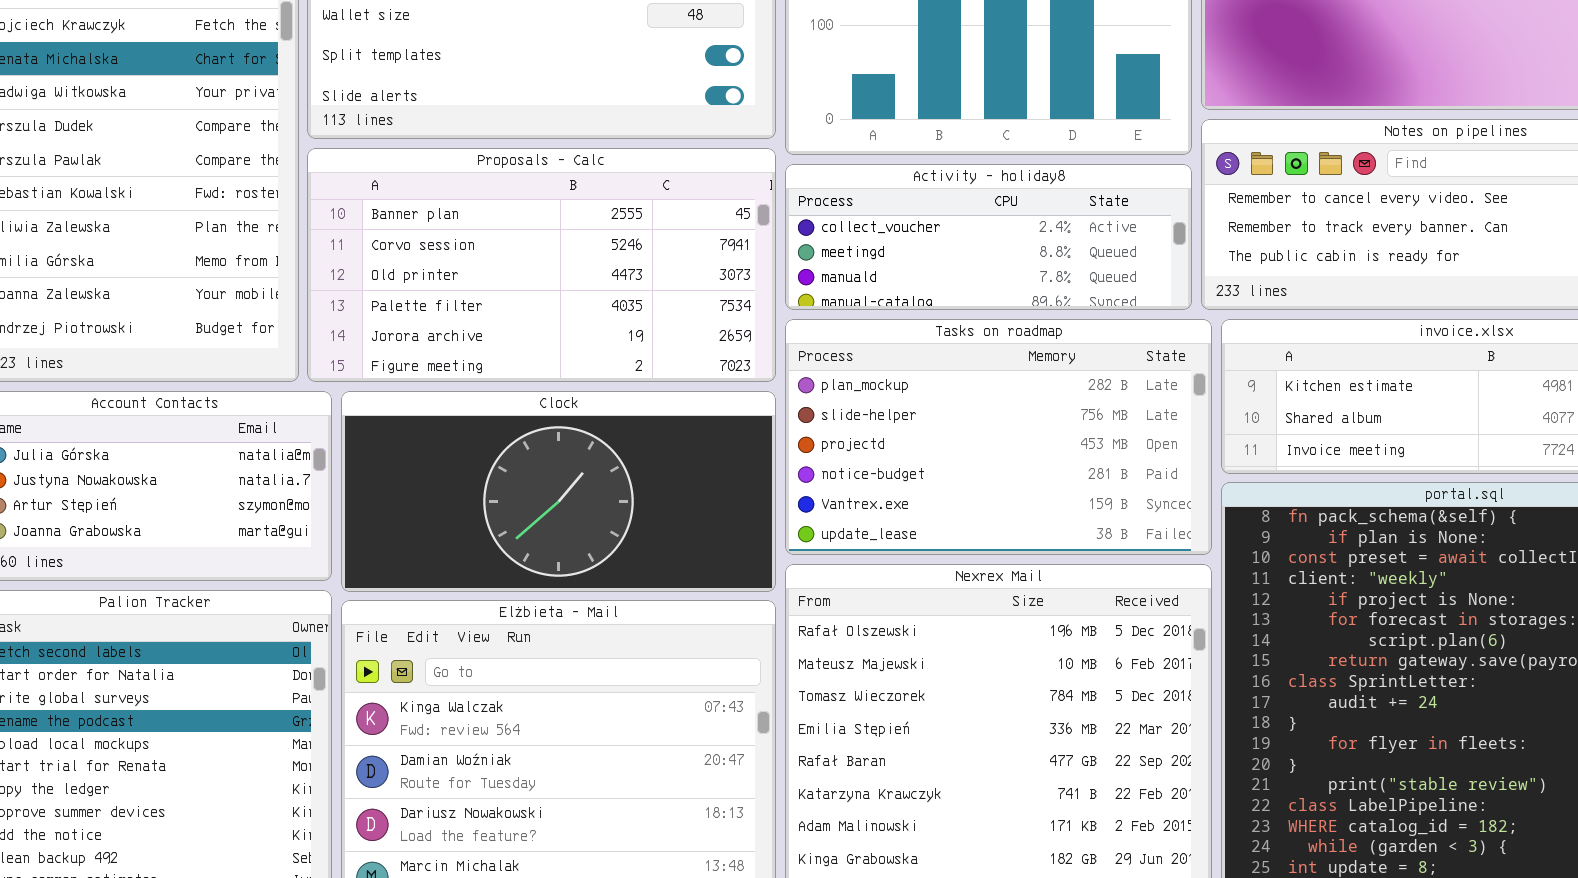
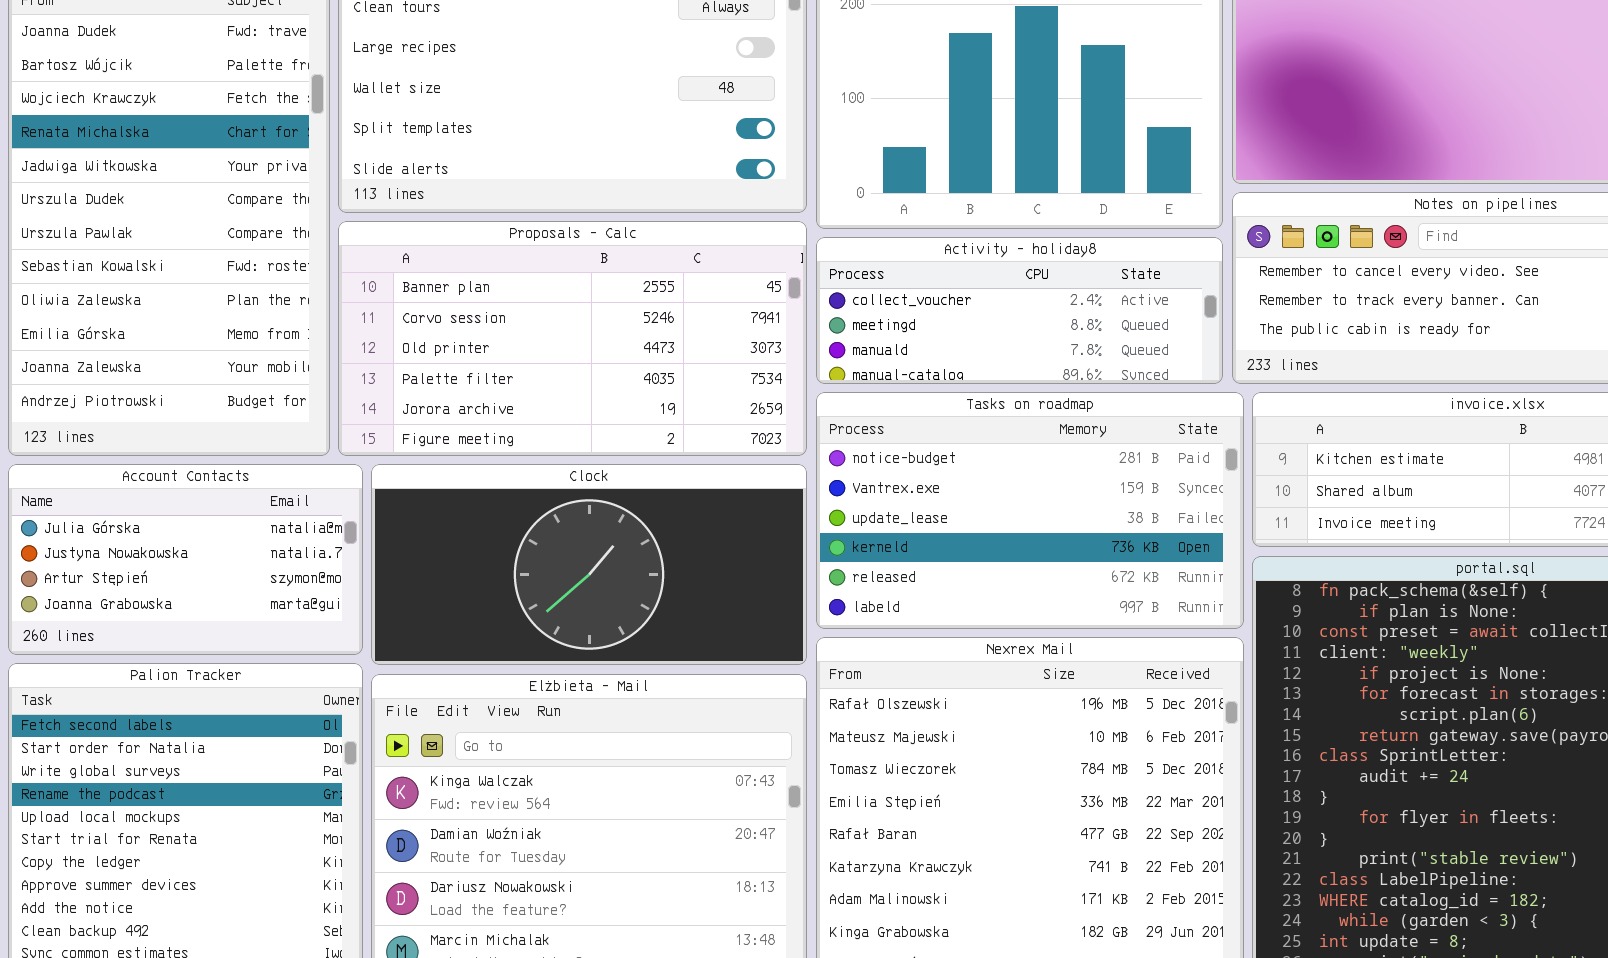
Tasks on roadmap: [785,319,1212,555] -> [816,392,1244,629], scrolled down 3 rows

